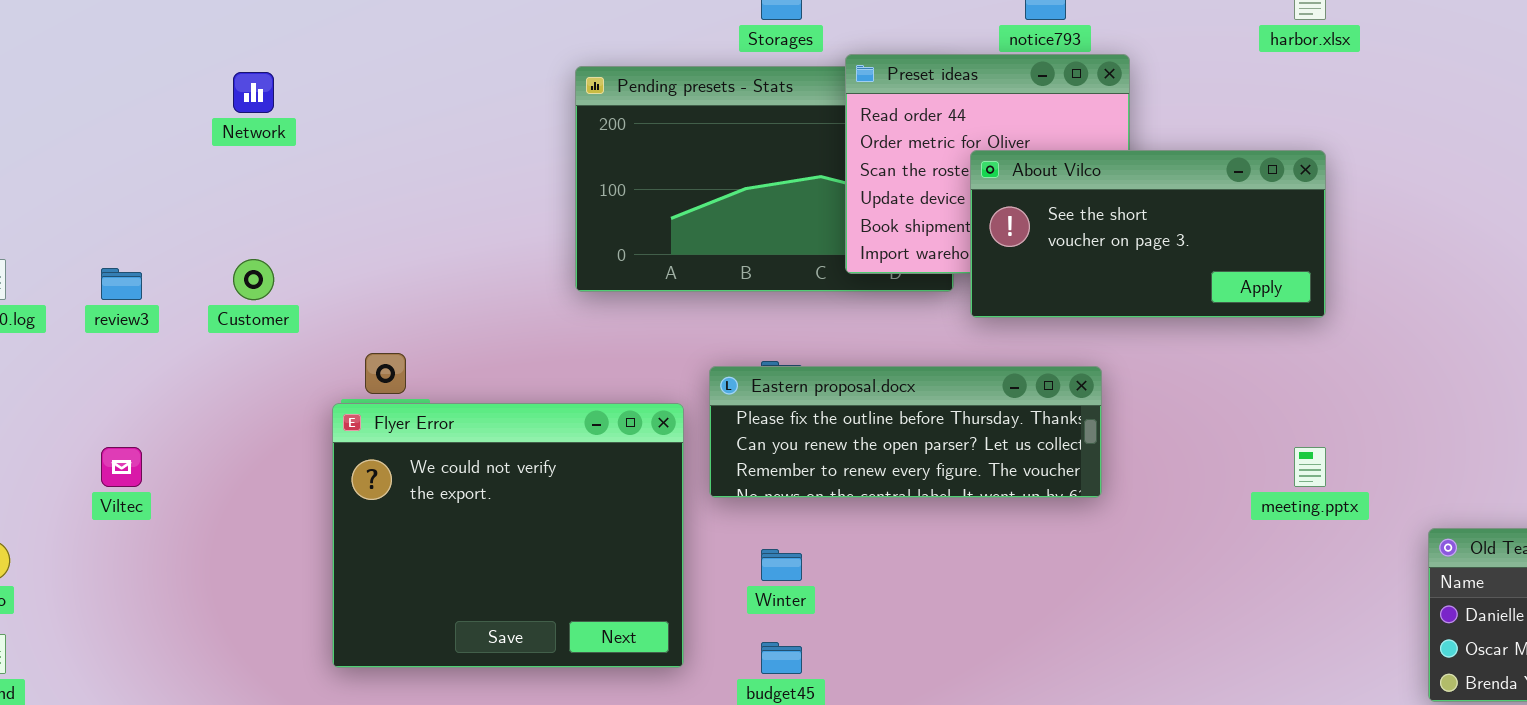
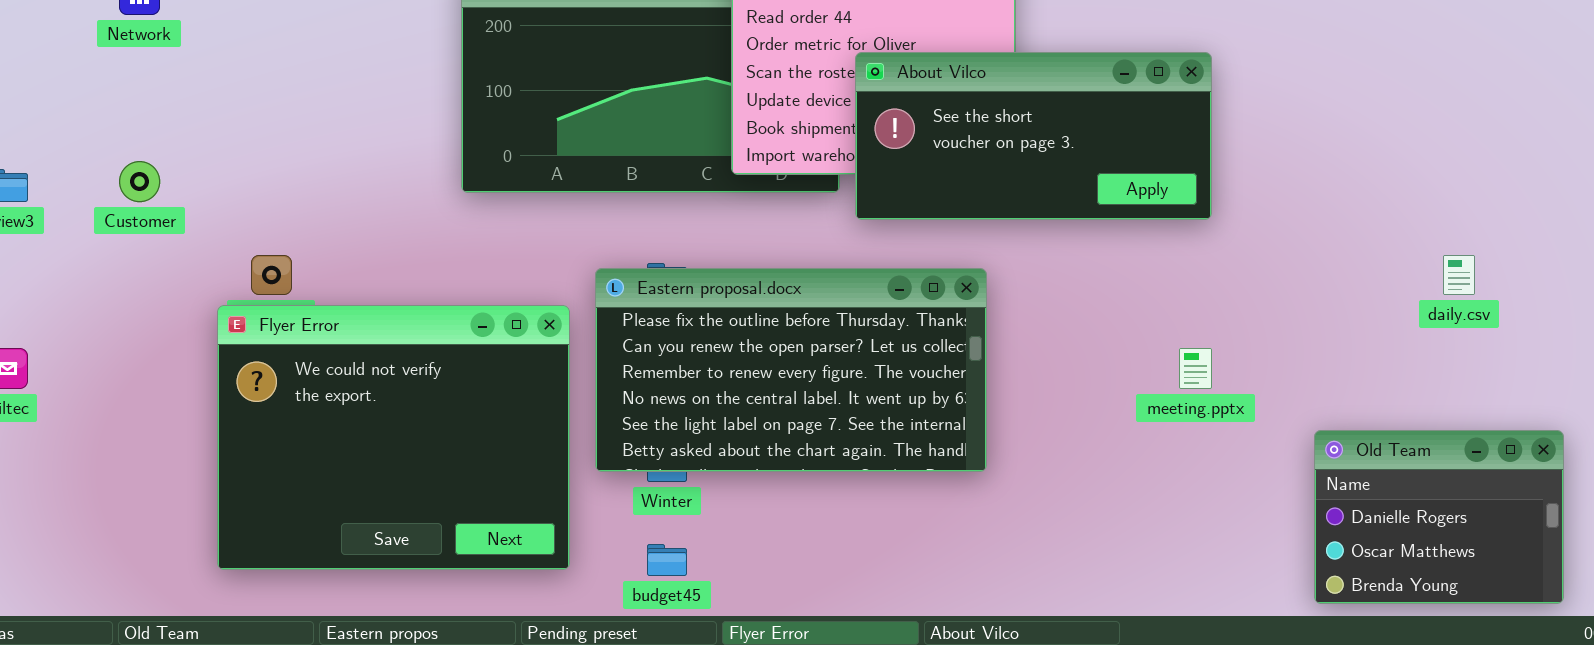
Eastern proposal.docx: [709,366,1102,498] -> [595,268,987,472], resized

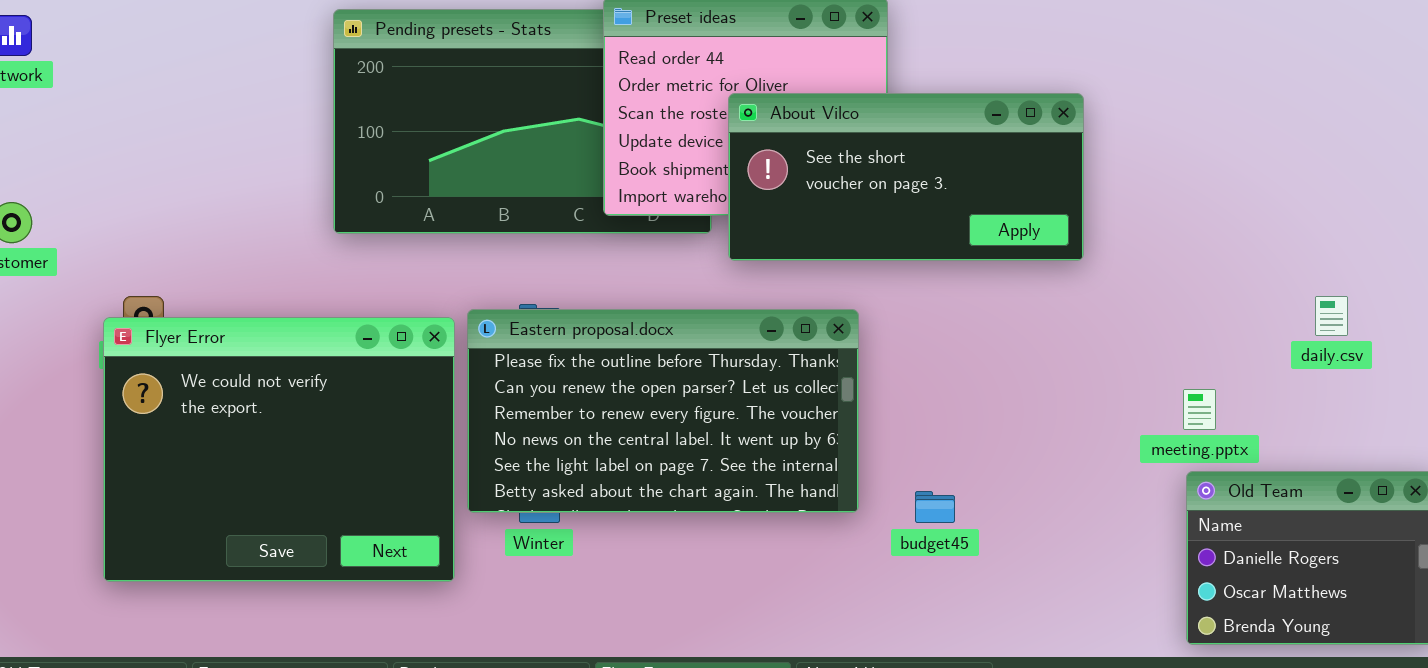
Flyer Error: [217,305,570,570] -> [103,317,455,582], moved
meeting.pptx: [1179,348,1212,389] -> [1183,389,1216,430], moved
budget45: [647,544,687,576] -> [915,491,955,523], moved

